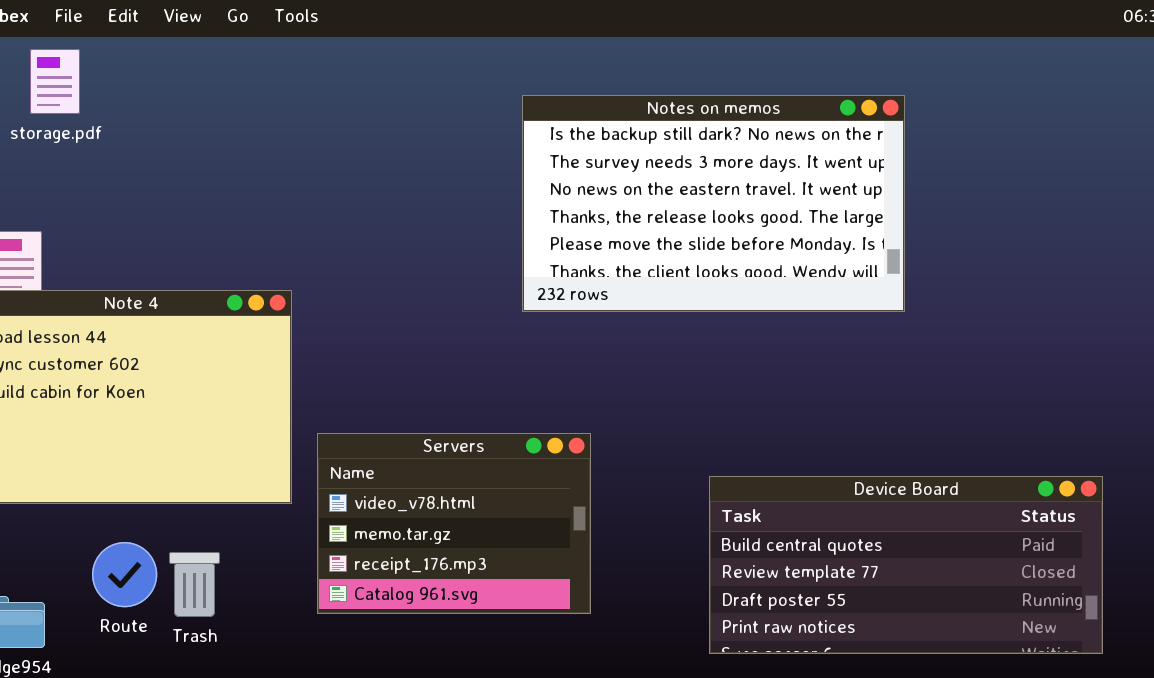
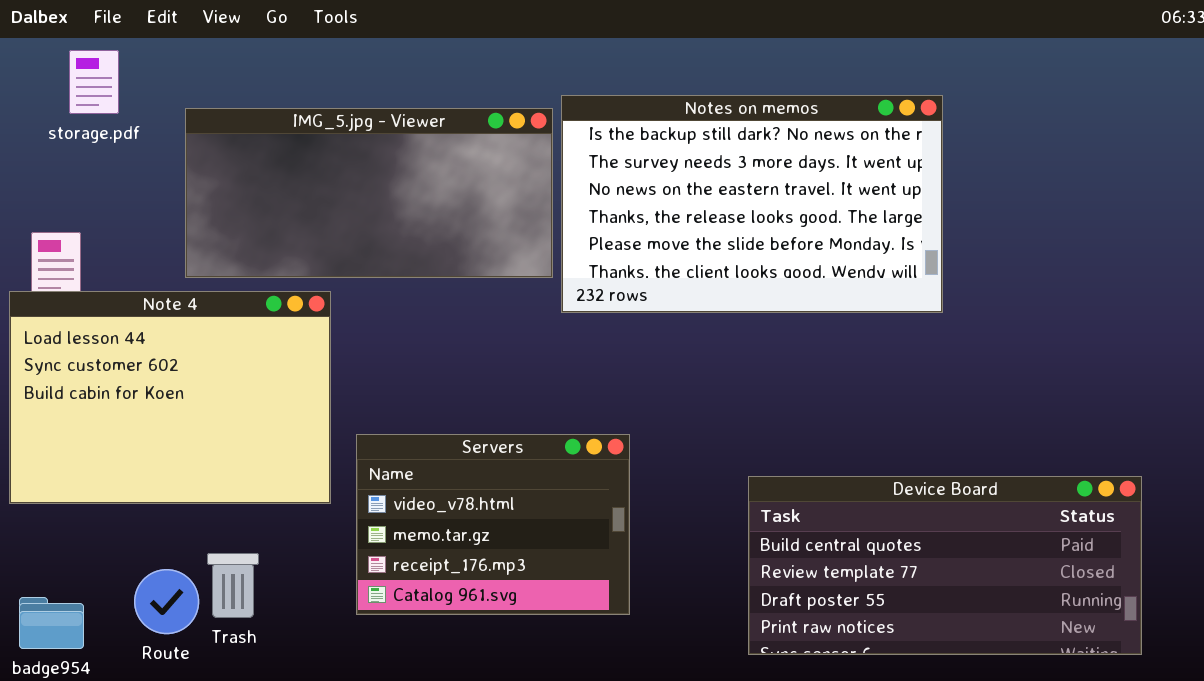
IMG_5.jpg - Viewer: none -> [185,108,553,278], opened
Route: [92,542,157,607] -> [134,569,199,634], moved

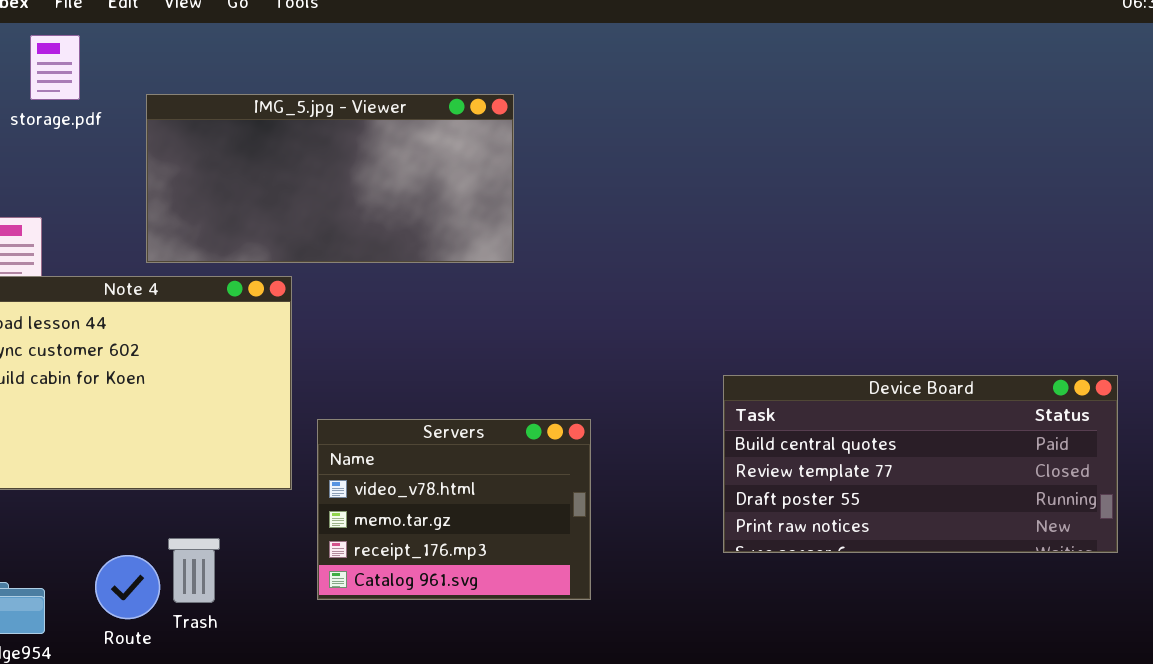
Notes on memos: [561,95,943,313] -> none, closed
Device Board: [748,476,1142,655] -> [723,375,1118,553], moved

